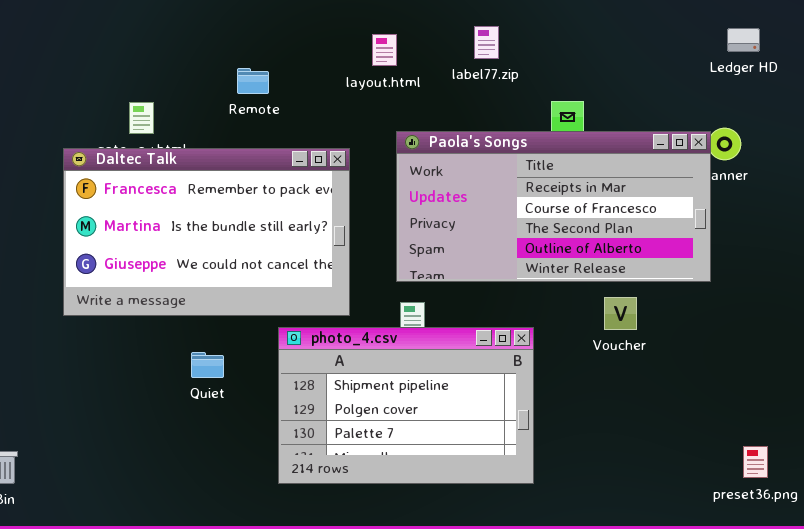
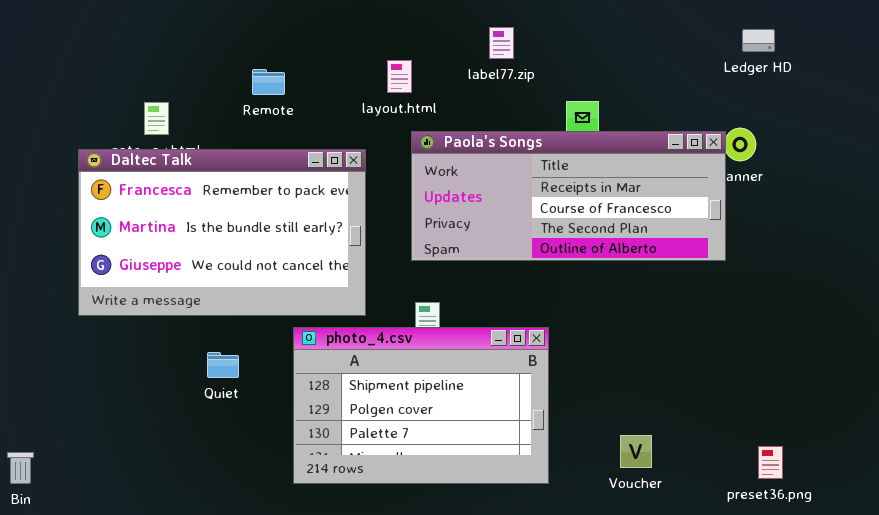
layout.html: [372,34,397,66] -> [387,60,412,93], moved
Paola's Songs: [396,131,711,282] -> [411,131,726,261], resized
Voucher: [604,297,637,330] -> [620,435,652,468], moved

